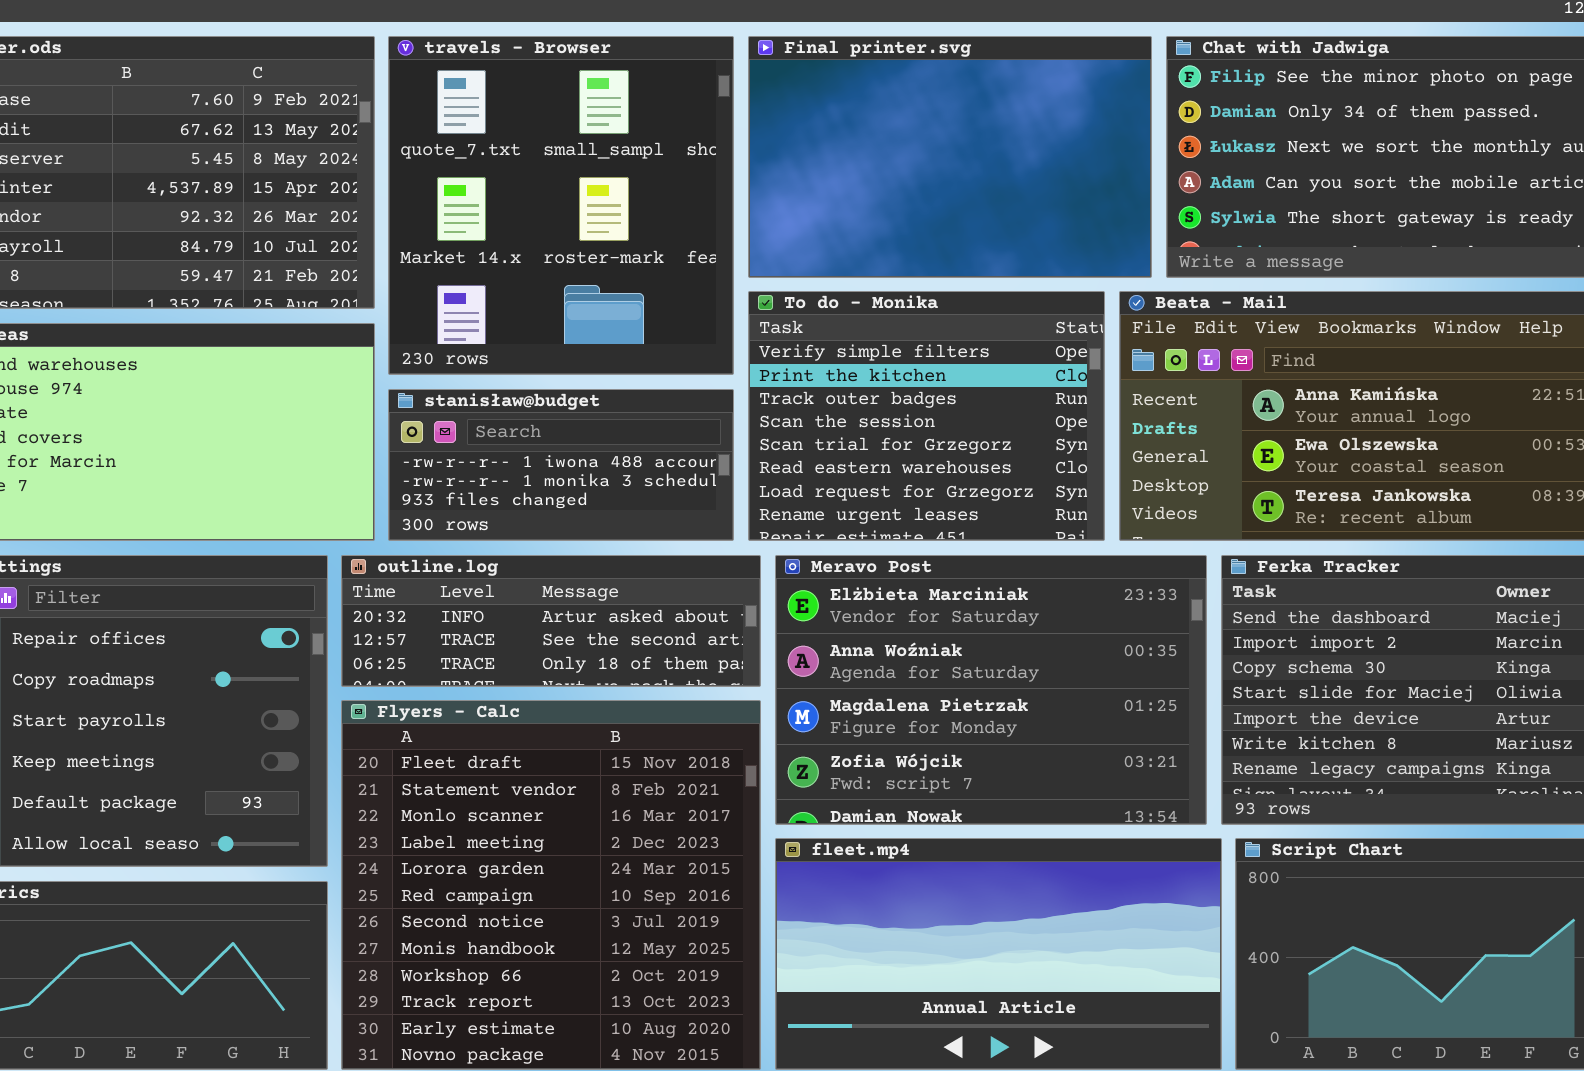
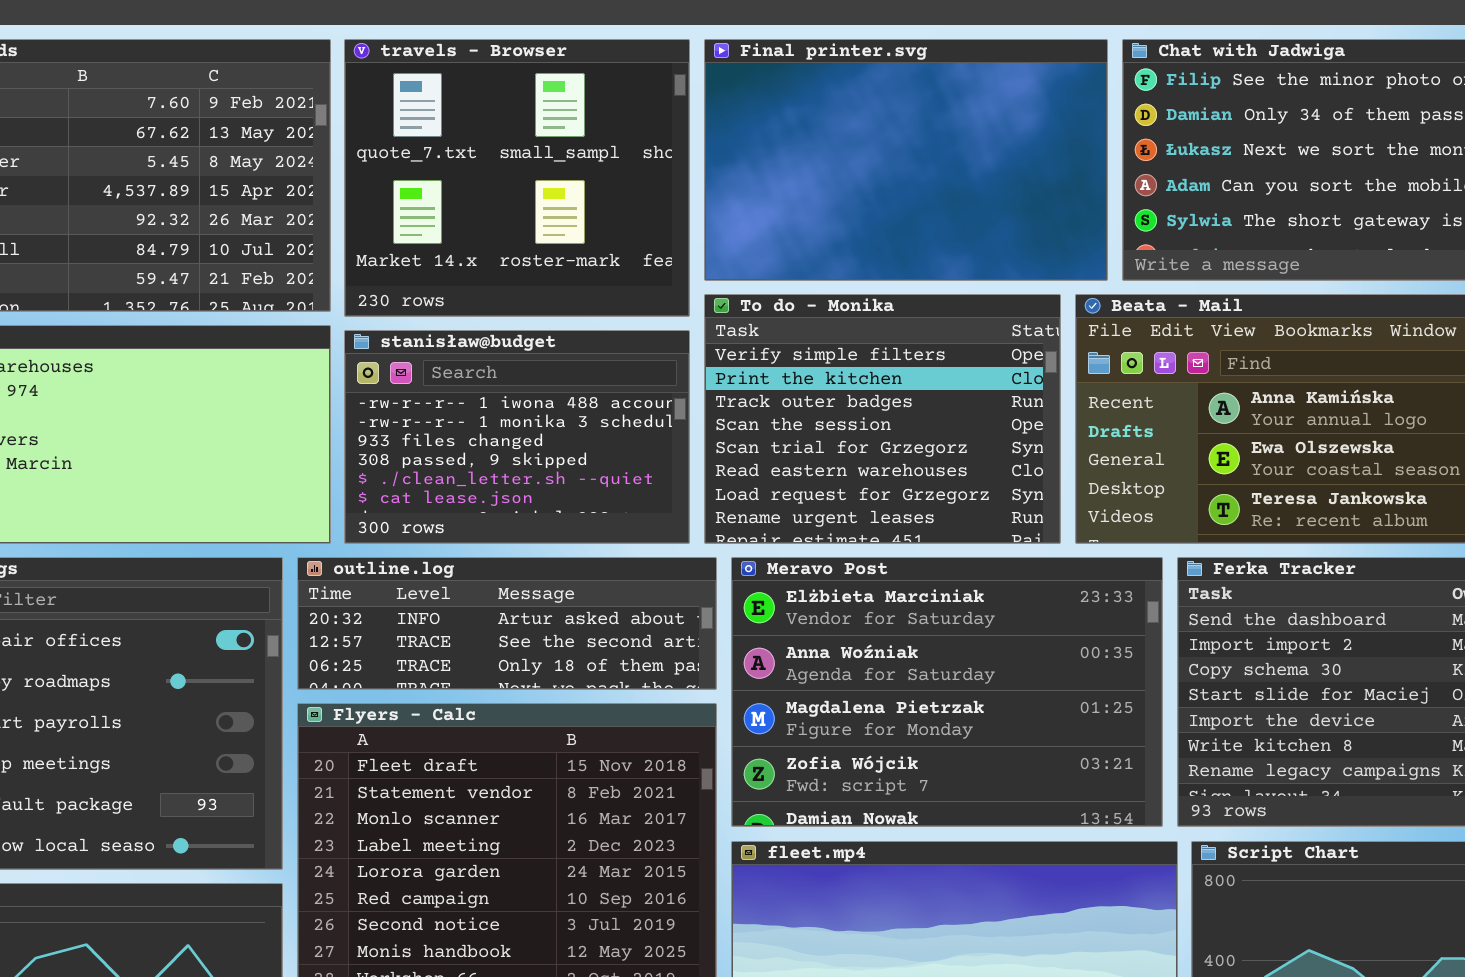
travels - Browser: [388,36,734,375] -> [344,39,690,317], resized
stanisław@budget: [388,389,734,541] -> [344,330,690,544], resized

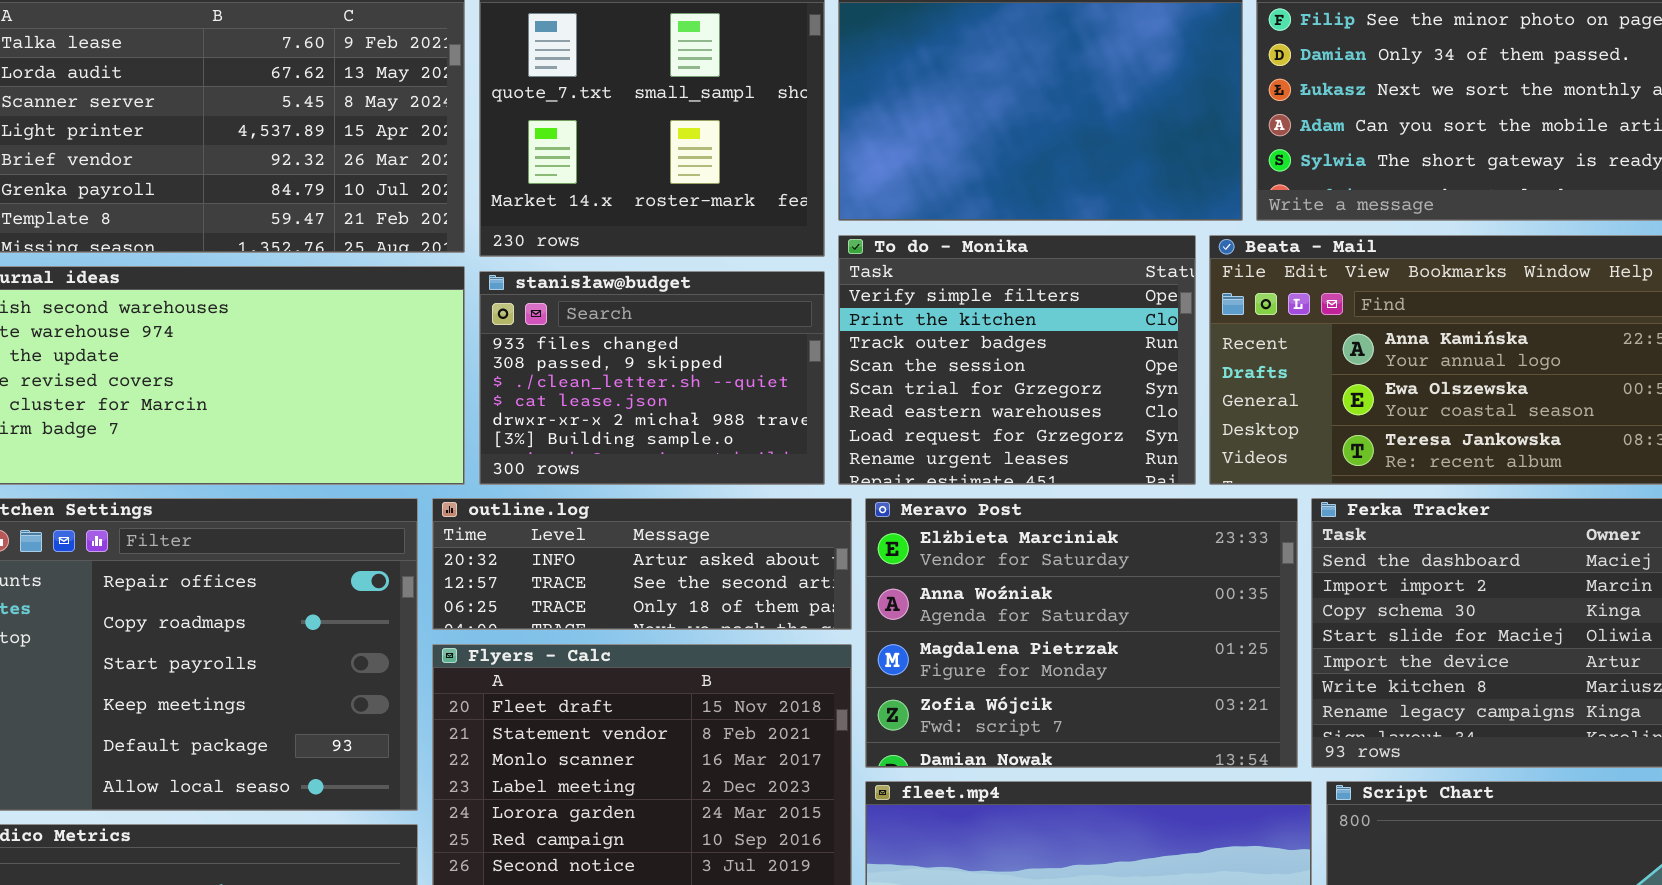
stanisław@budget: [344,330,690,544] -> [479,271,825,485], scrolled down 2 rows

